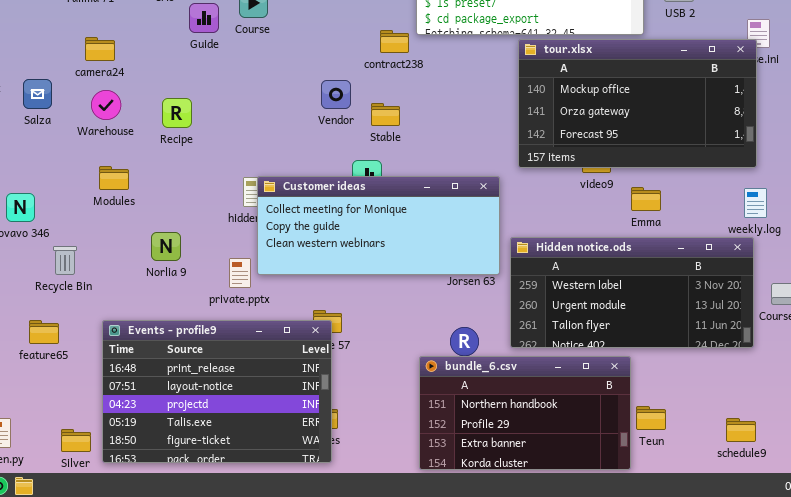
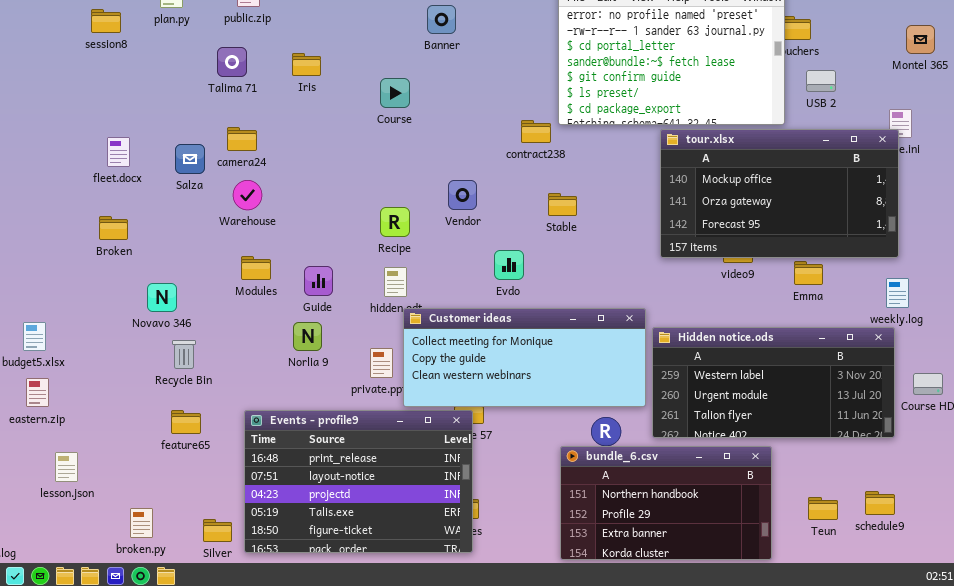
Guide: [189,3,219,33] -> [304,266,333,296], moved
Salza: [23,79,52,109] -> [175,144,205,174], moved
Vendor: [321,80,351,109] -> [448,180,477,210], moved
Recipe: [162,98,192,128] -> [380,207,410,237], moved
Stable: [371,103,400,126] -> [548,193,577,216], moved
Customer ideas: [257,176,500,275] -> [403,308,646,407], moved
Emma: [631,187,661,211] -> [794,261,823,285], moved
Recycle Bin: [53,246,77,275] -> [172,340,196,369], moved
Teun: [636,406,666,430] -> [808,497,838,520], moved
schedule9: [726,418,756,442] -> [865,491,895,515], moved

